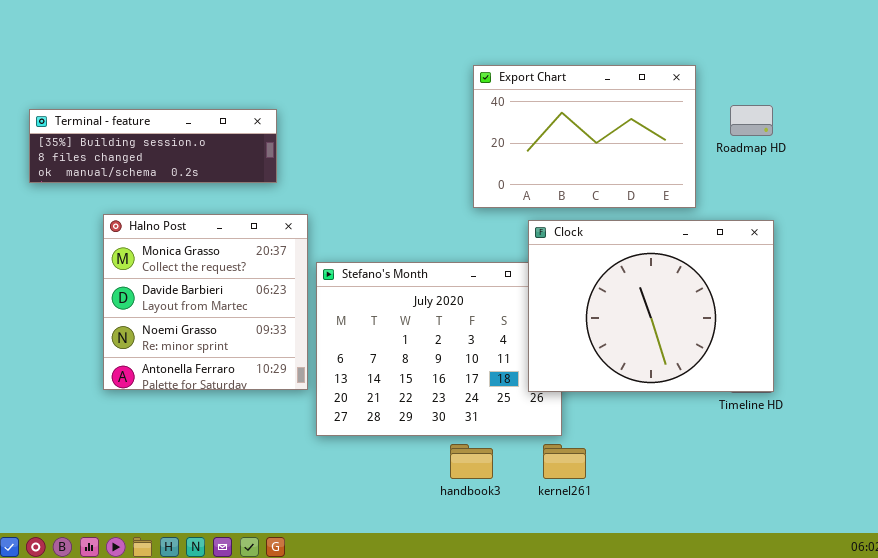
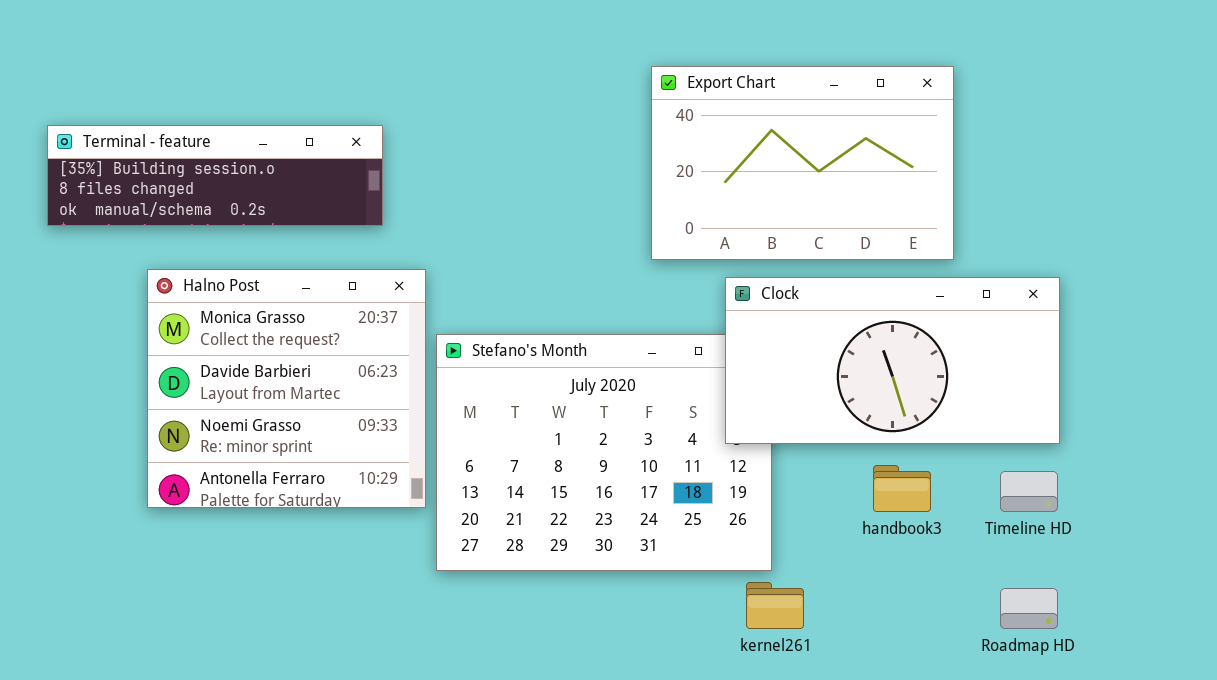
Roadmap HD: [730,105,773,136] -> [1000,588,1058,629], moved
Clock: [528,220,774,392] -> [725,277,1060,444], resized
handbook3: [450,444,493,479] -> [873,465,931,512], moved

